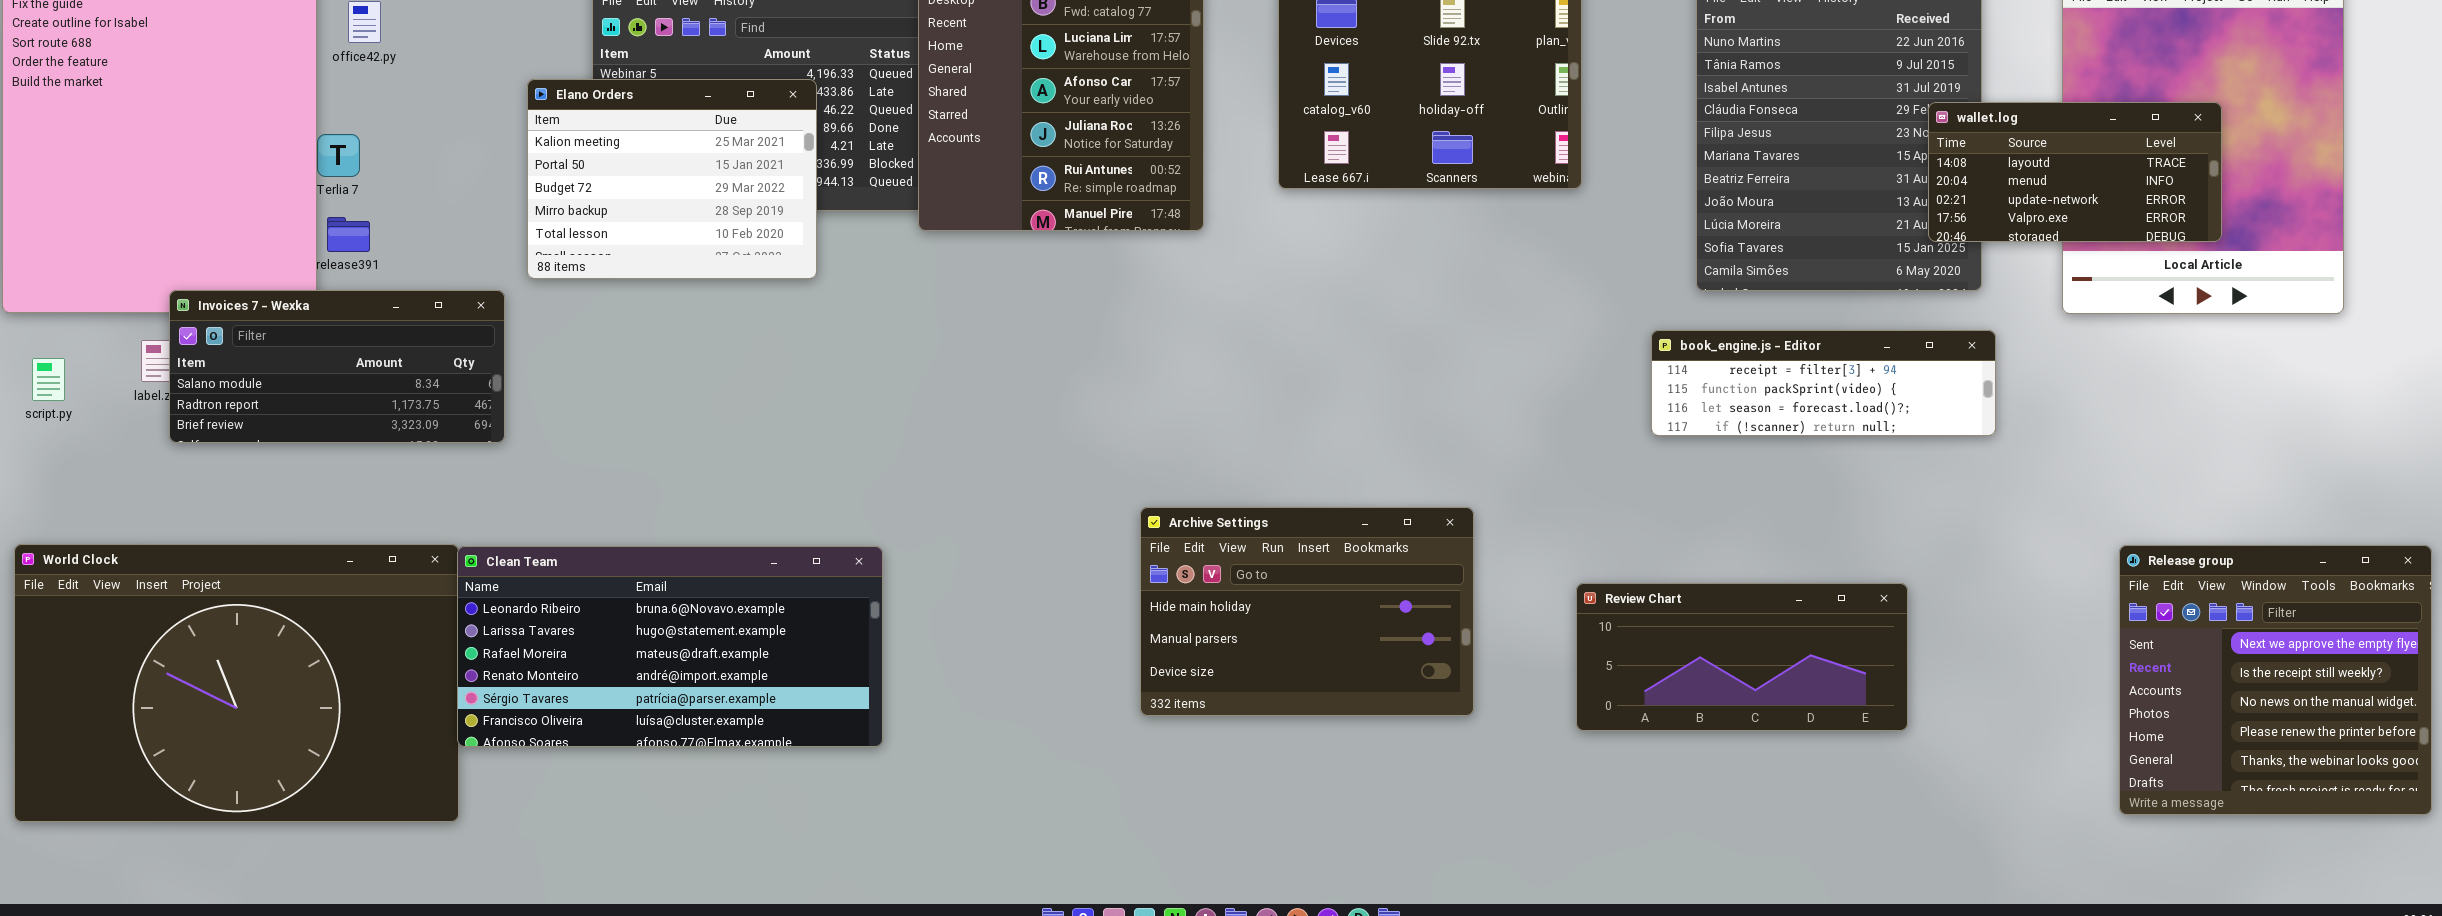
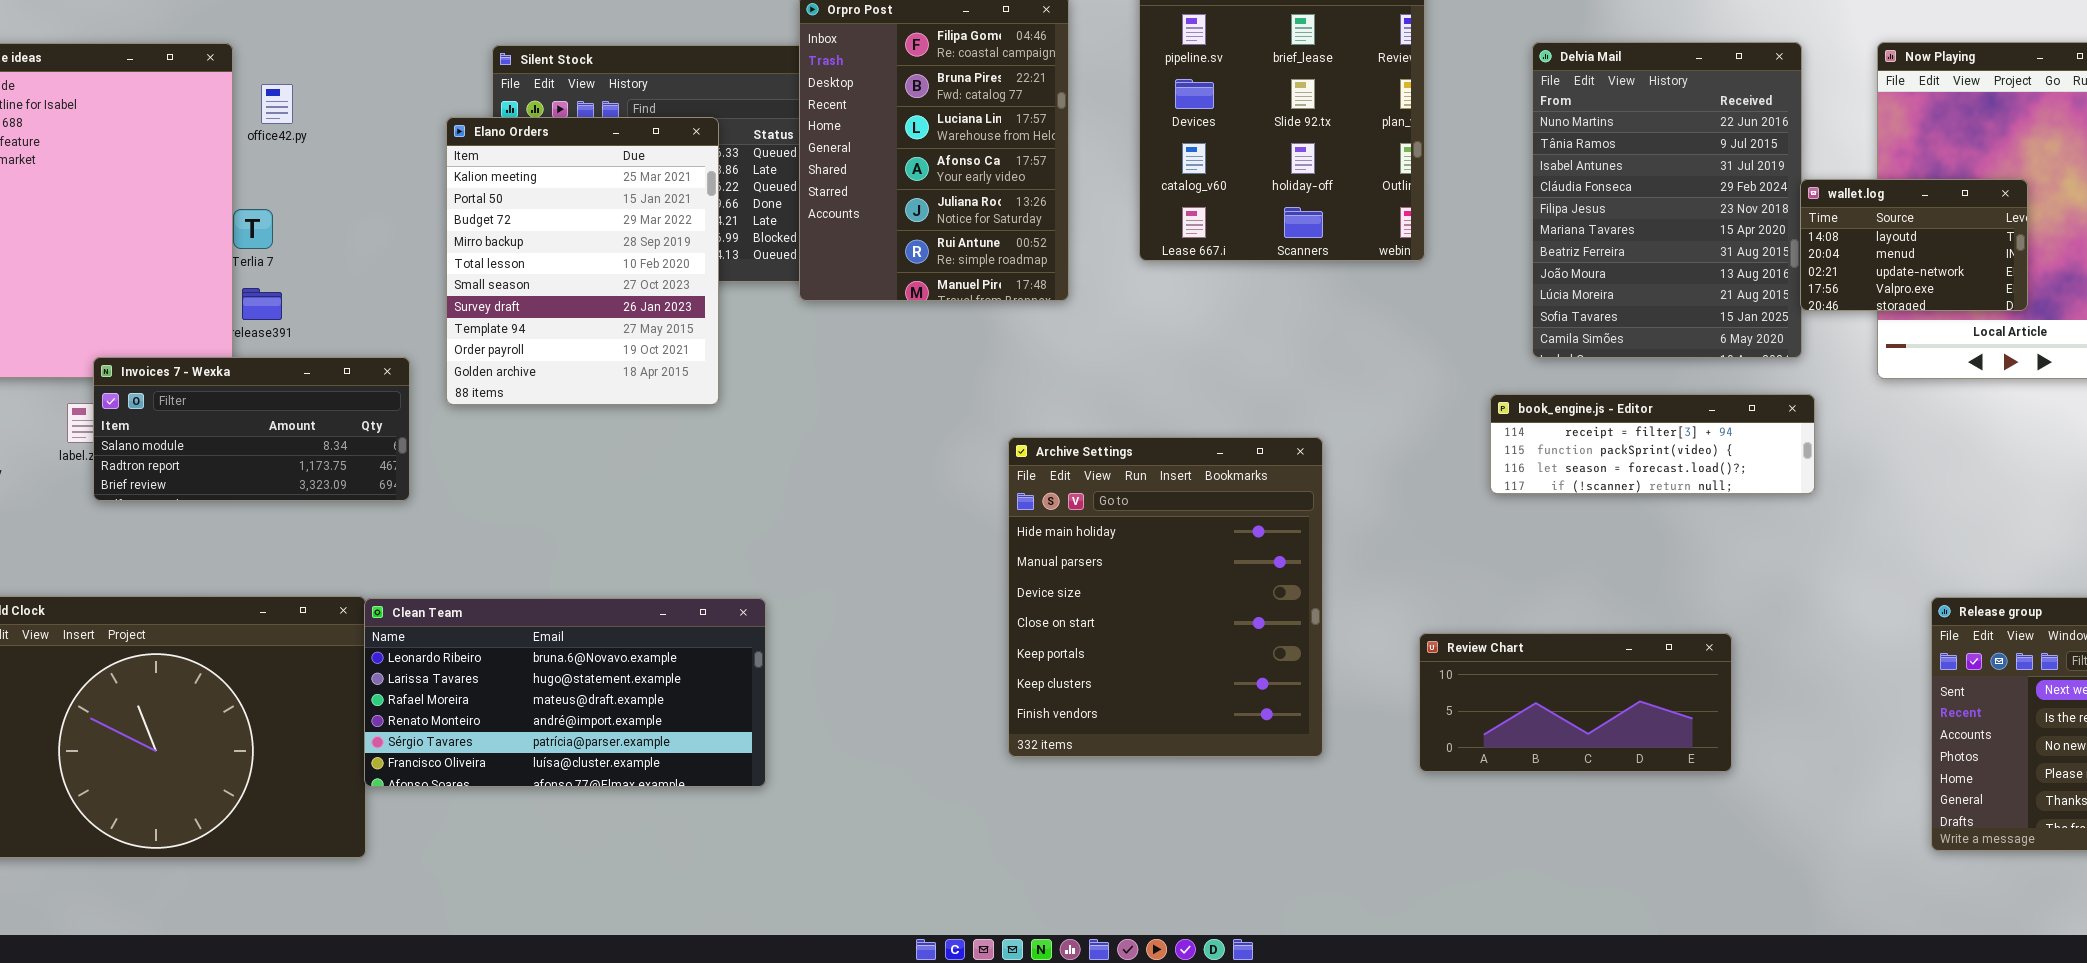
Elano Orders: [527,79,817,279] -> [446,117,719,405], moved, resized
wallet.log: [1928,102,2222,242] -> [1800,179,2028,311], resized
Archive Settings: [1140,507,1474,716] -> [1008,437,1323,757], resized

